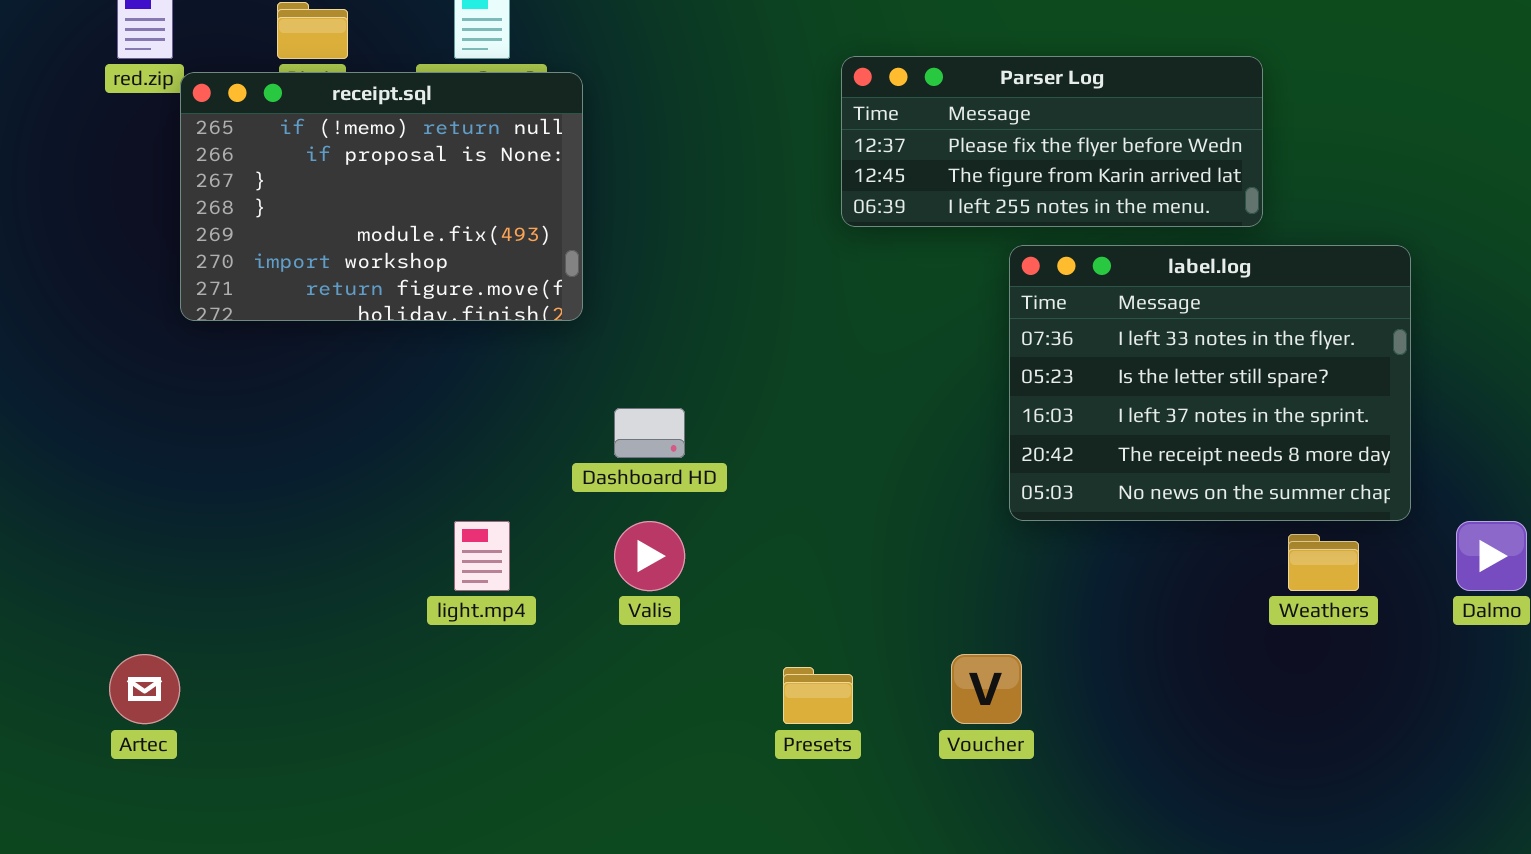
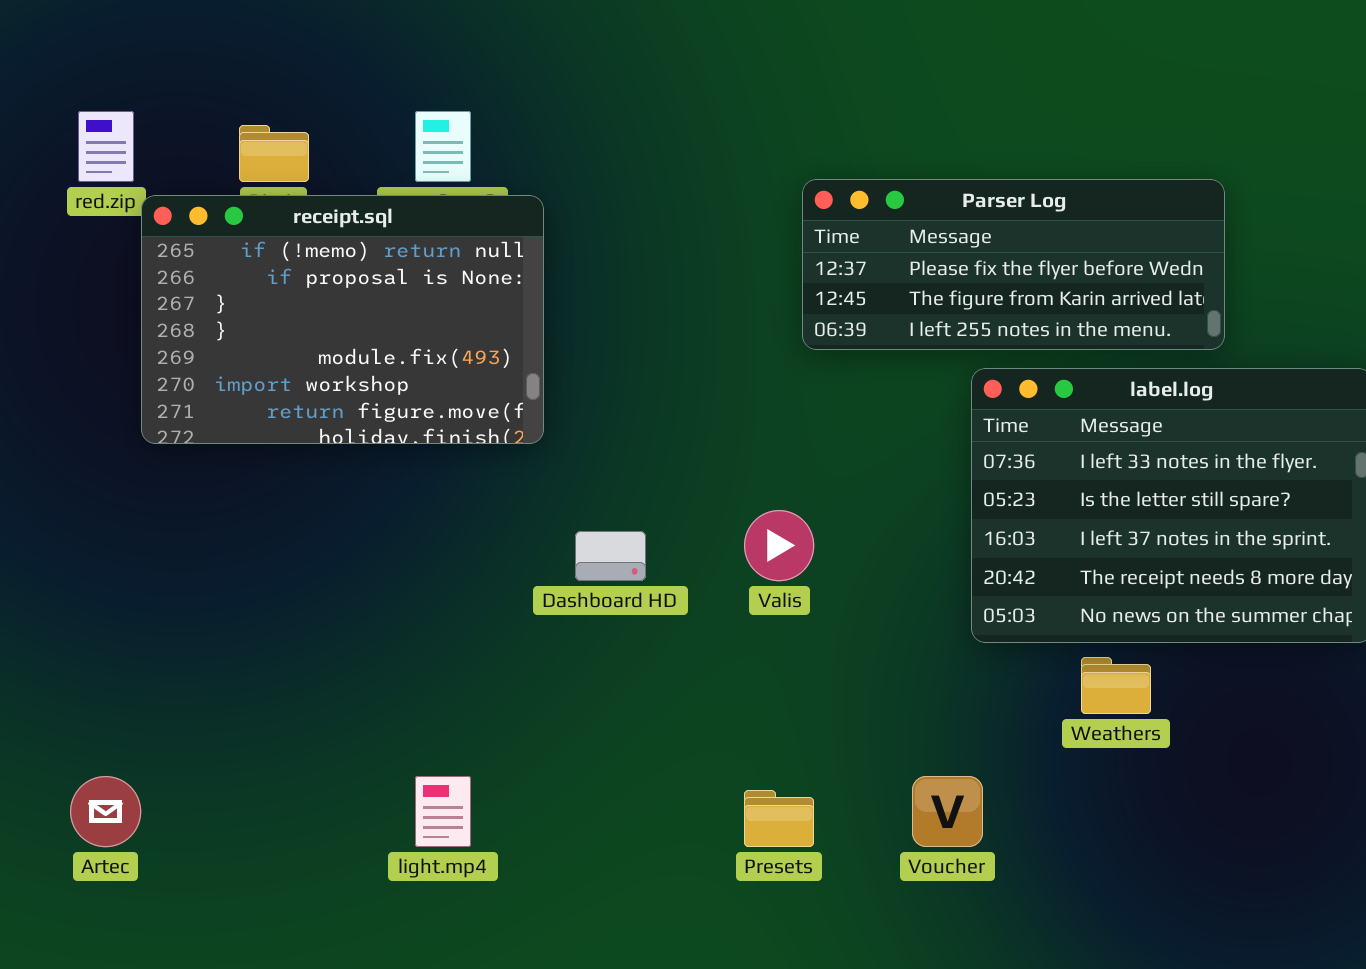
light.mp4: [454,521,510,591] -> [415,776,471,847], moved
Valis: [614,521,685,591] -> [744,510,814,581], moved
Weathers: [1288,534,1359,591] -> [1081,657,1151,714], moved

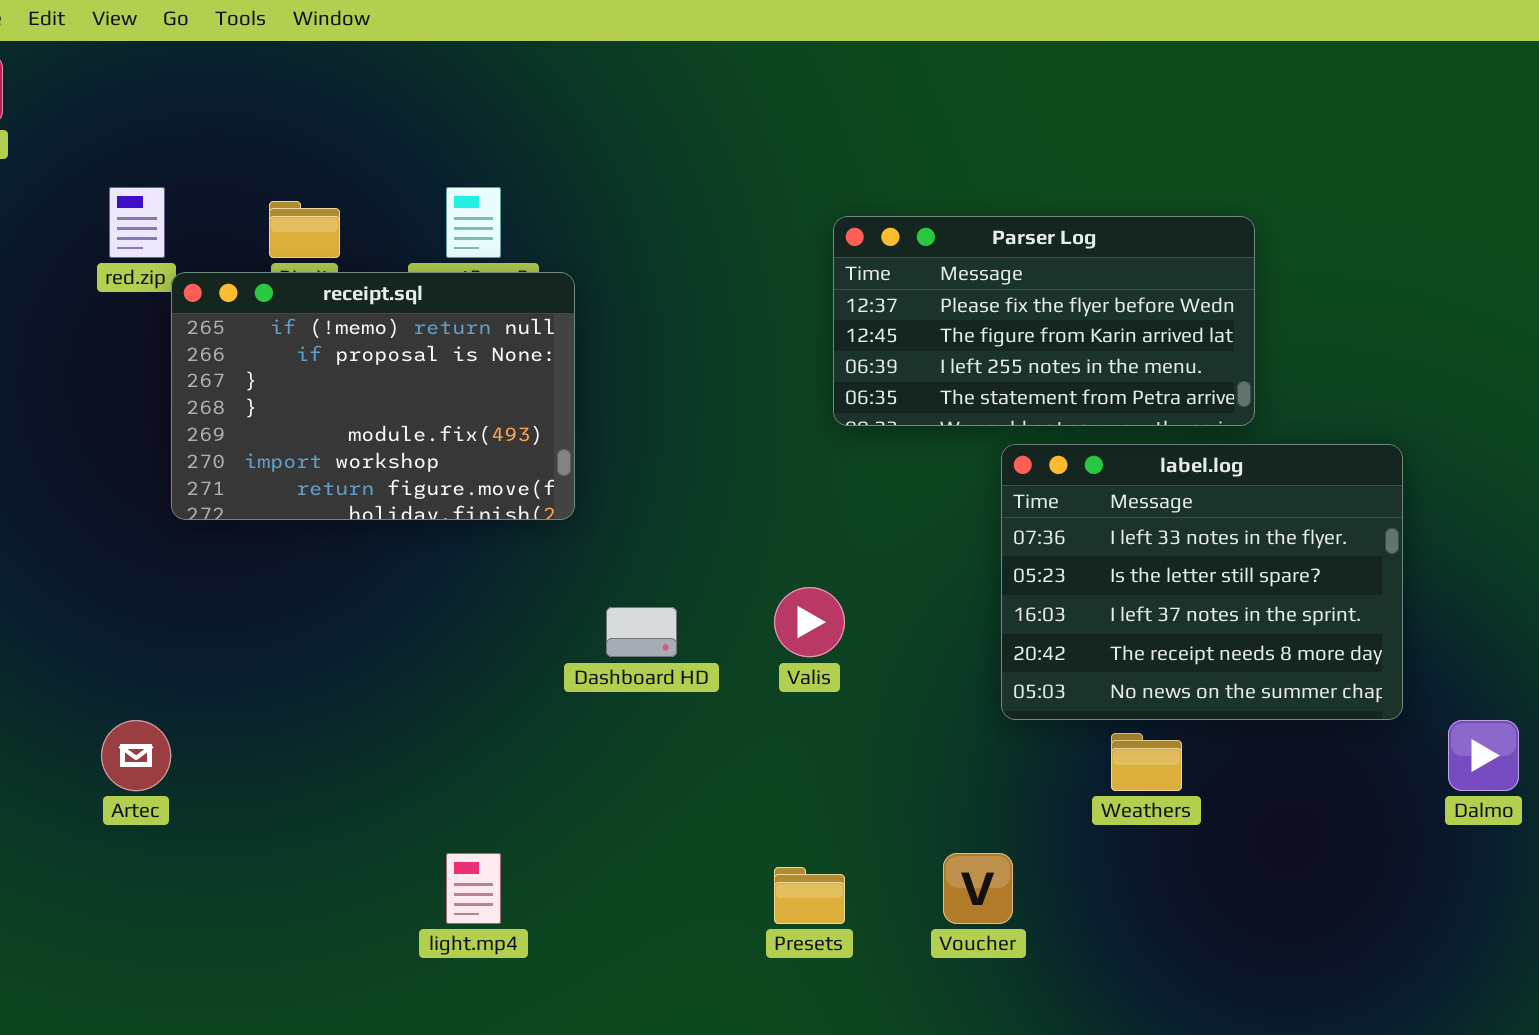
Parser Log: [802,179,1225,350] -> [833,216,1255,426], resized
Artec: [70,776,141,847] -> [101,720,171,791], moved

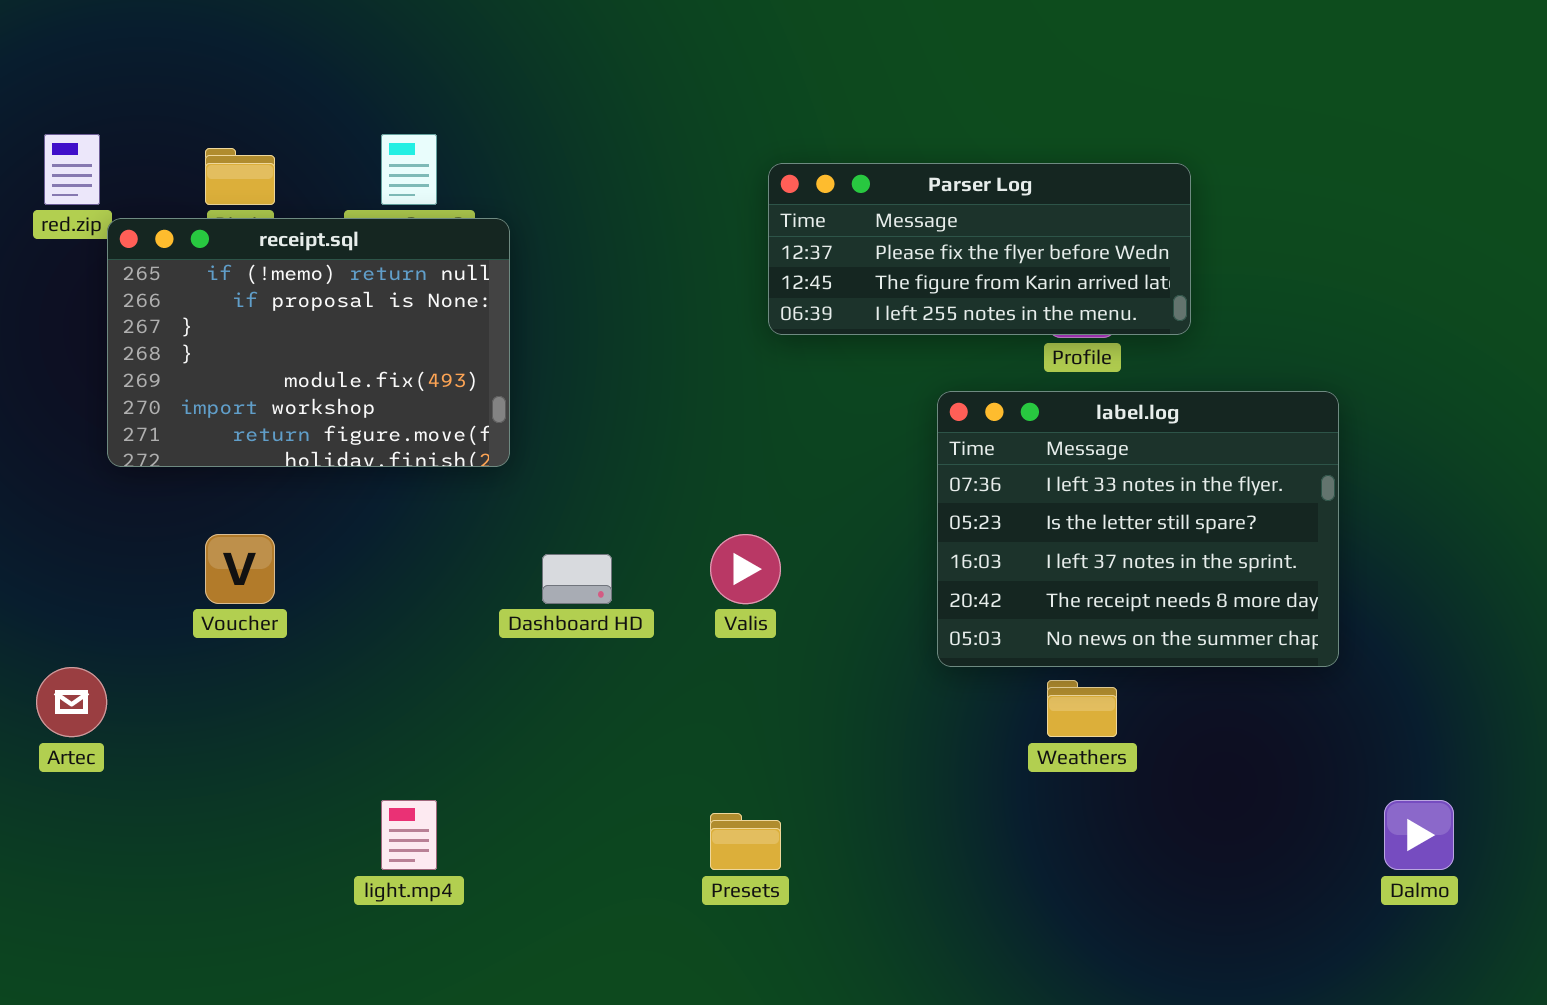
Parser Log: [833,216,1255,426] -> [768,163,1191,335], resized
Dalmo: [1448,720,1519,791] -> [1384,800,1454,870], moved
Voucher: [943,853,1013,924] -> [205,534,275,604], moved

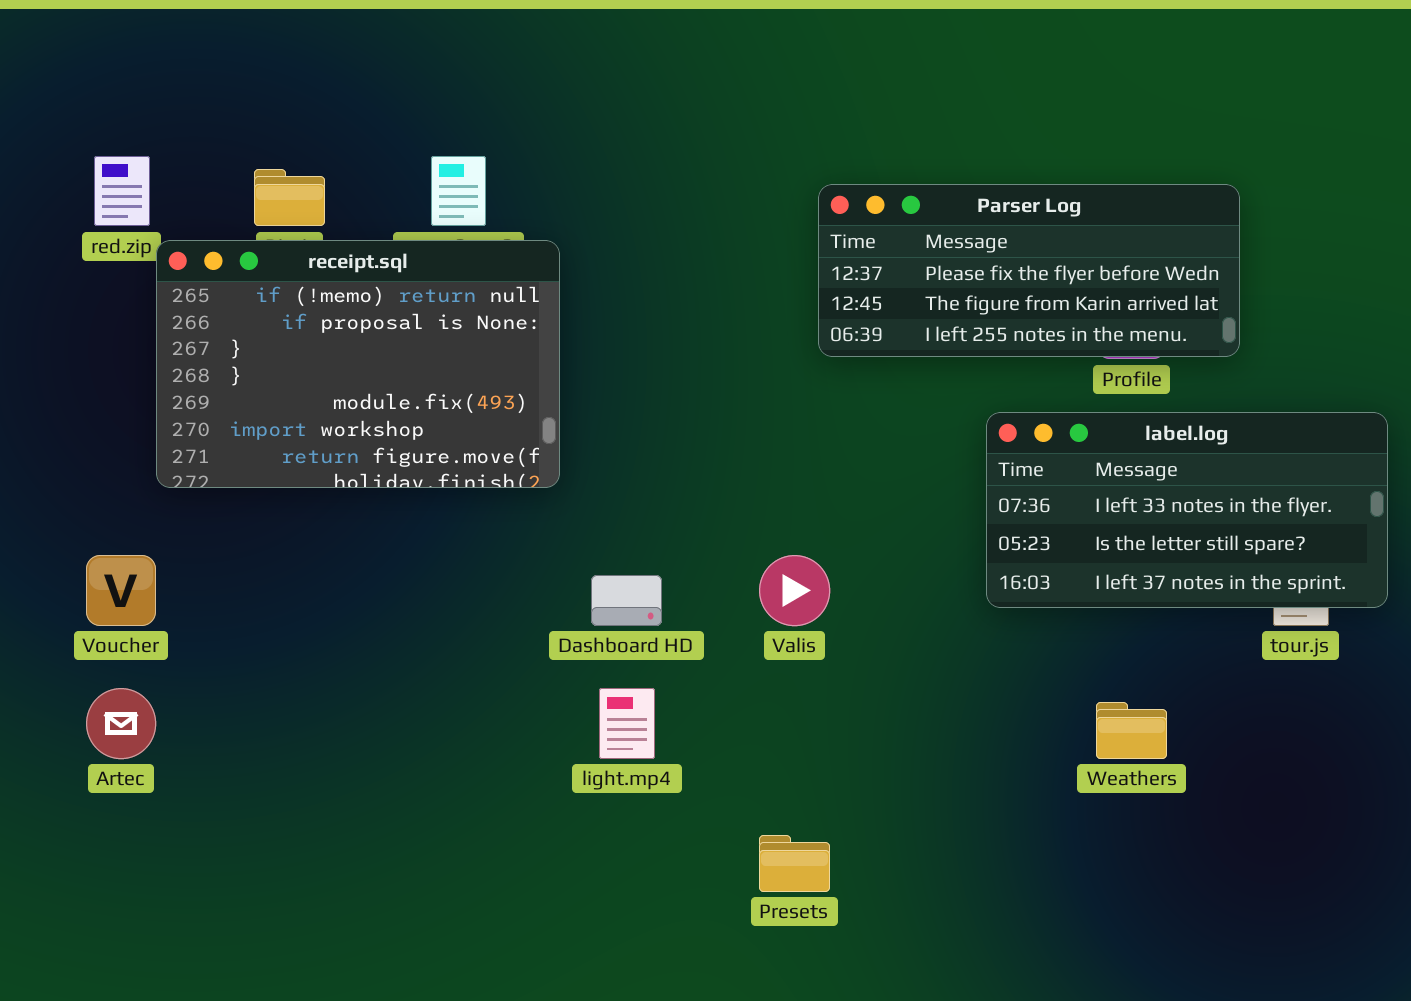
label.log: [937,391,1339,667] -> [986,412,1388,608], resized
Voucher: [205,534,275,604] -> [86,555,156,626], moved
light.mp4: [381,800,437,870] -> [599,688,655,759], moved

